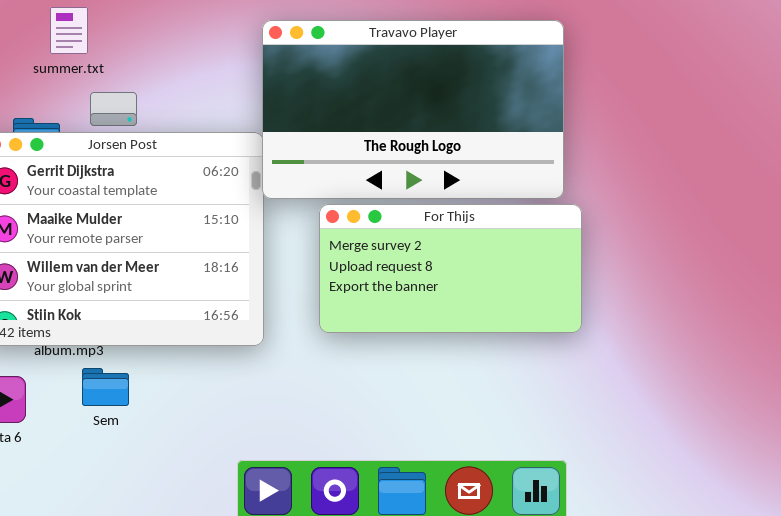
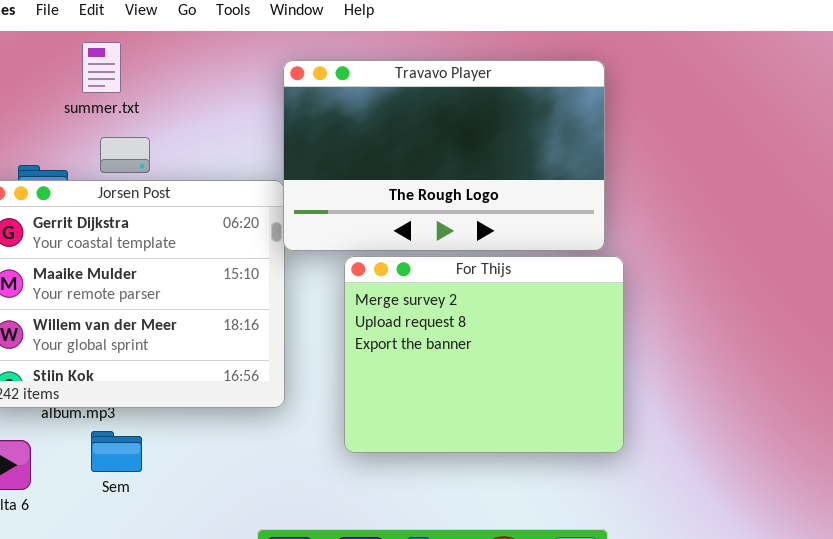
summer.txt: [50,7,88,54] -> [82,42,121,93], moved
For Thijs: [319,204,582,333] -> [344,256,624,453], resized

